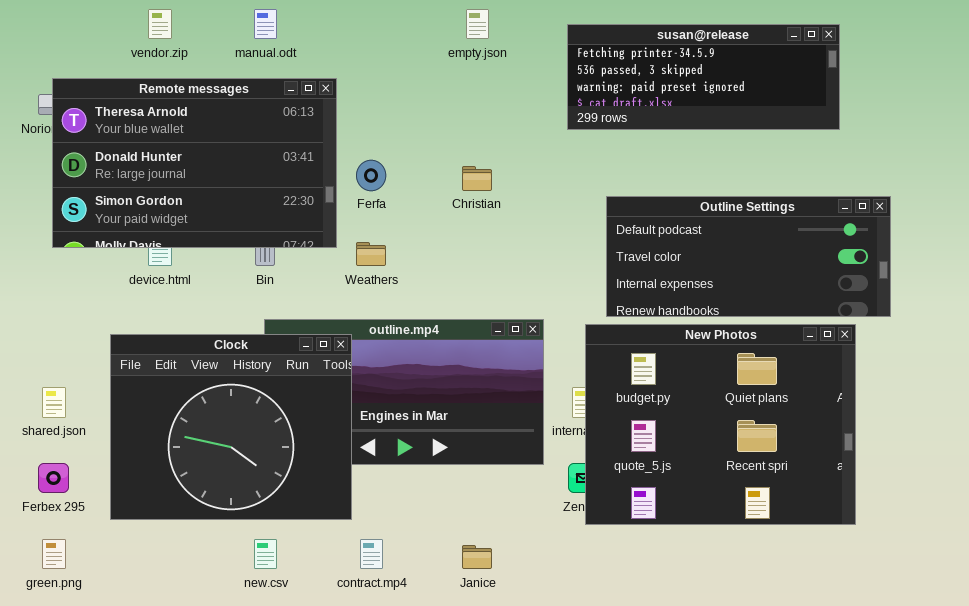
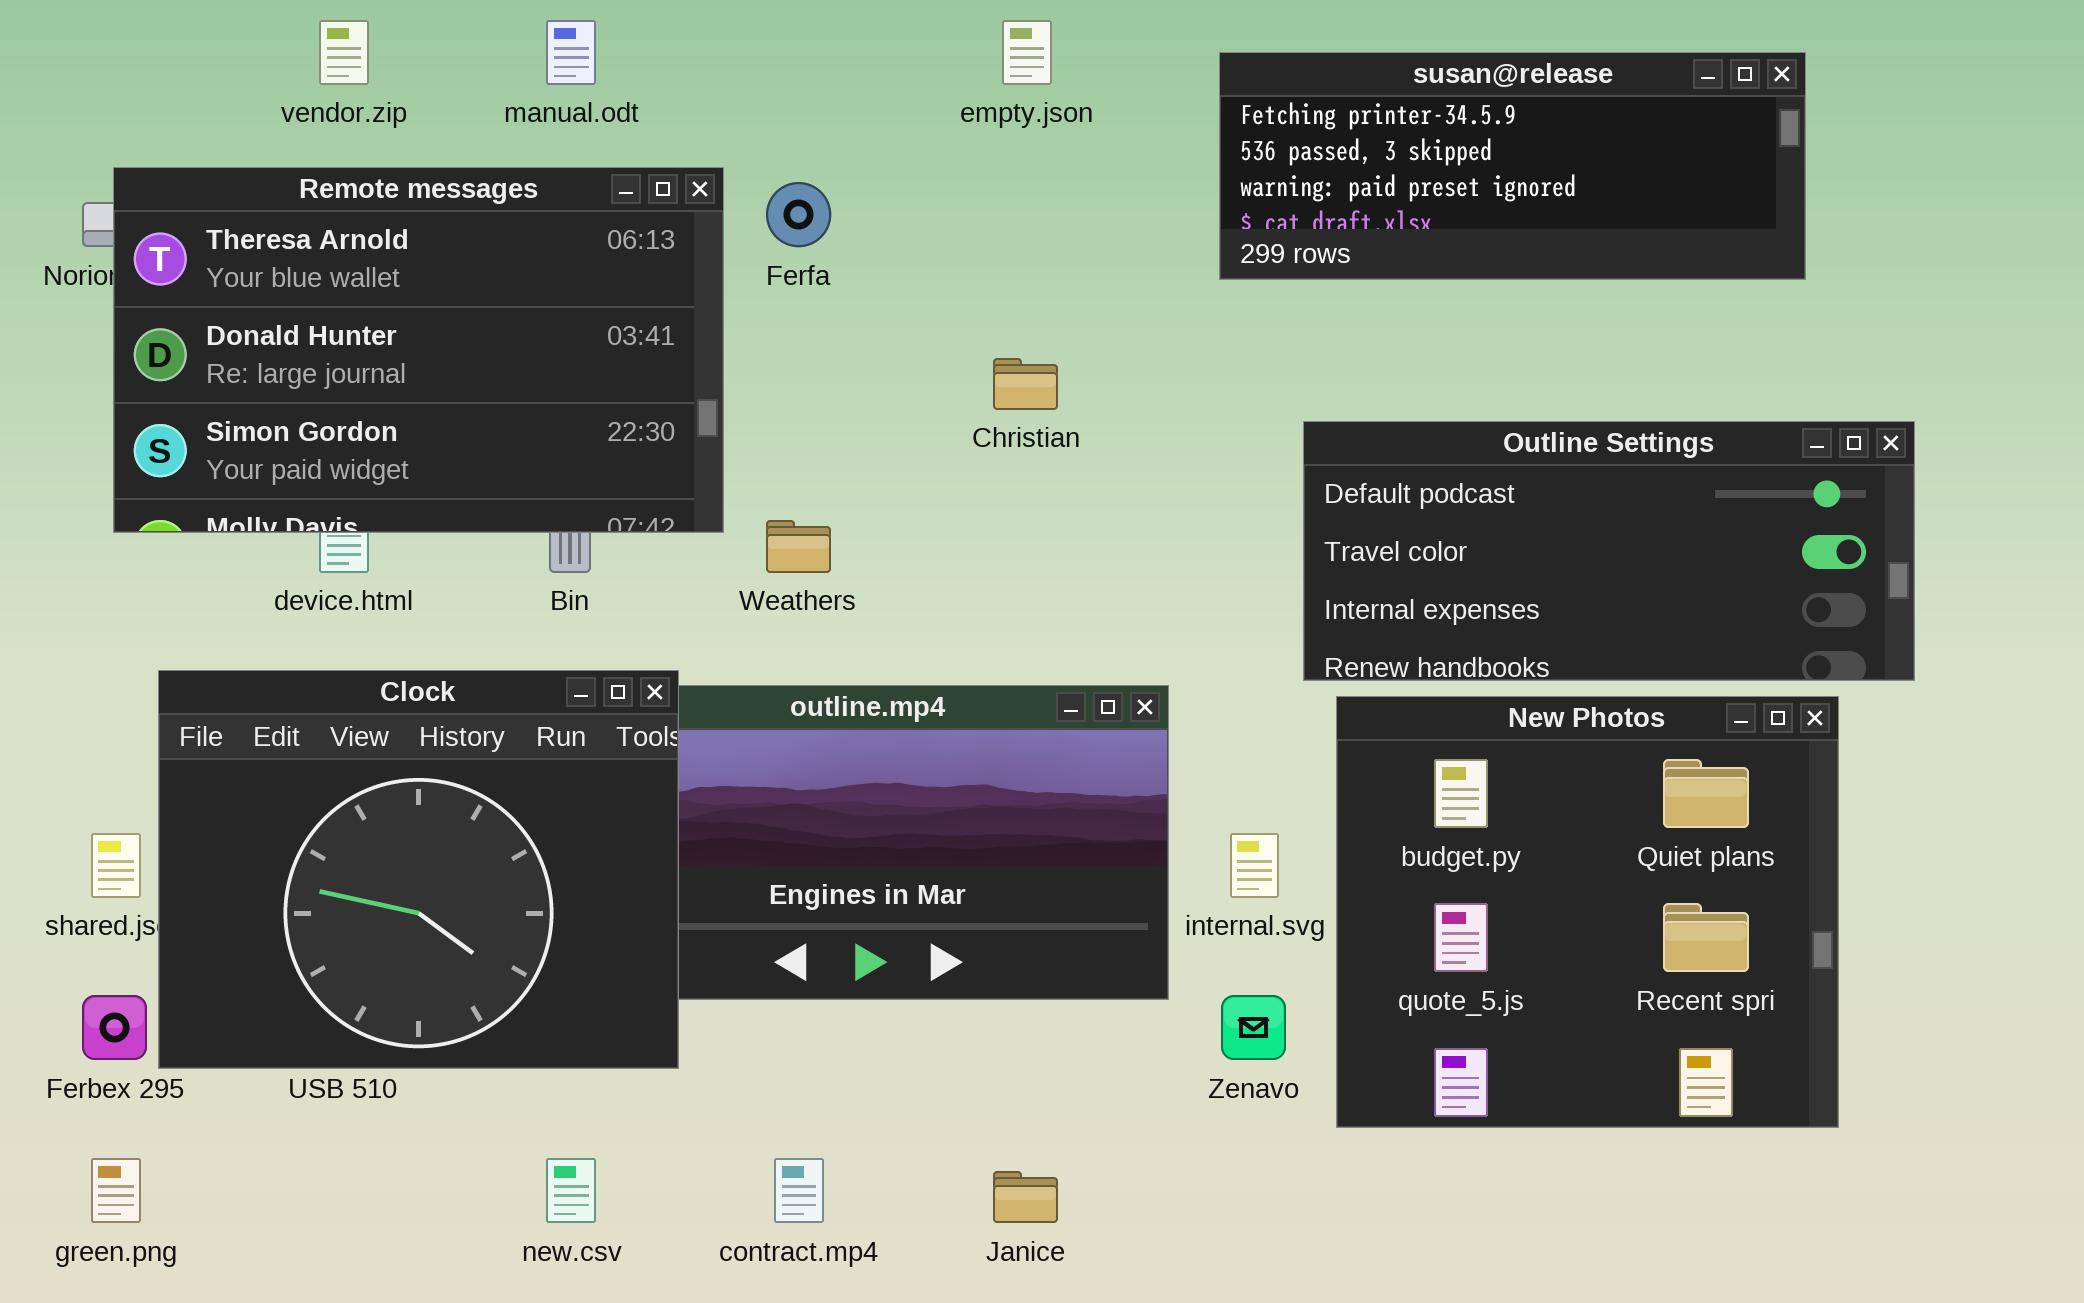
Ferfa: [356,160,386,191] -> [766,182,831,247], moved
New Photos: [585,324,856,525] -> [1336,696,1839,1128], resized
Clock: [110,334,352,520] -> [158,670,679,1069], moved

